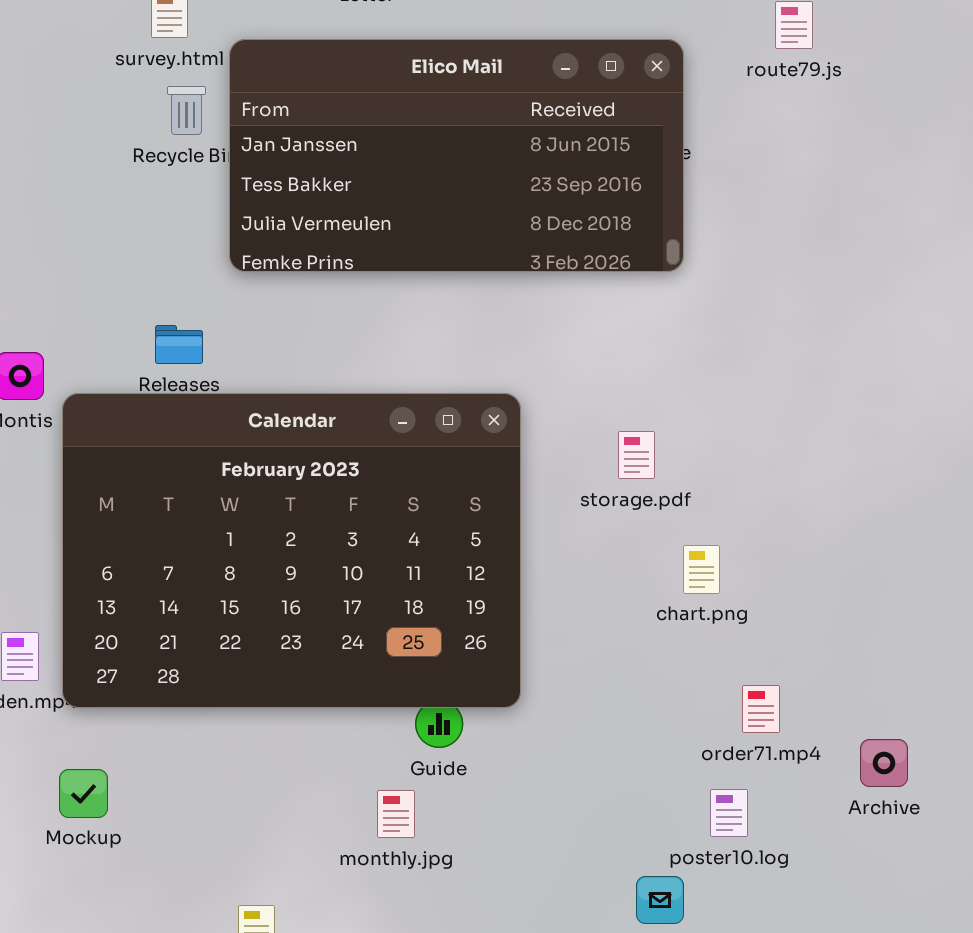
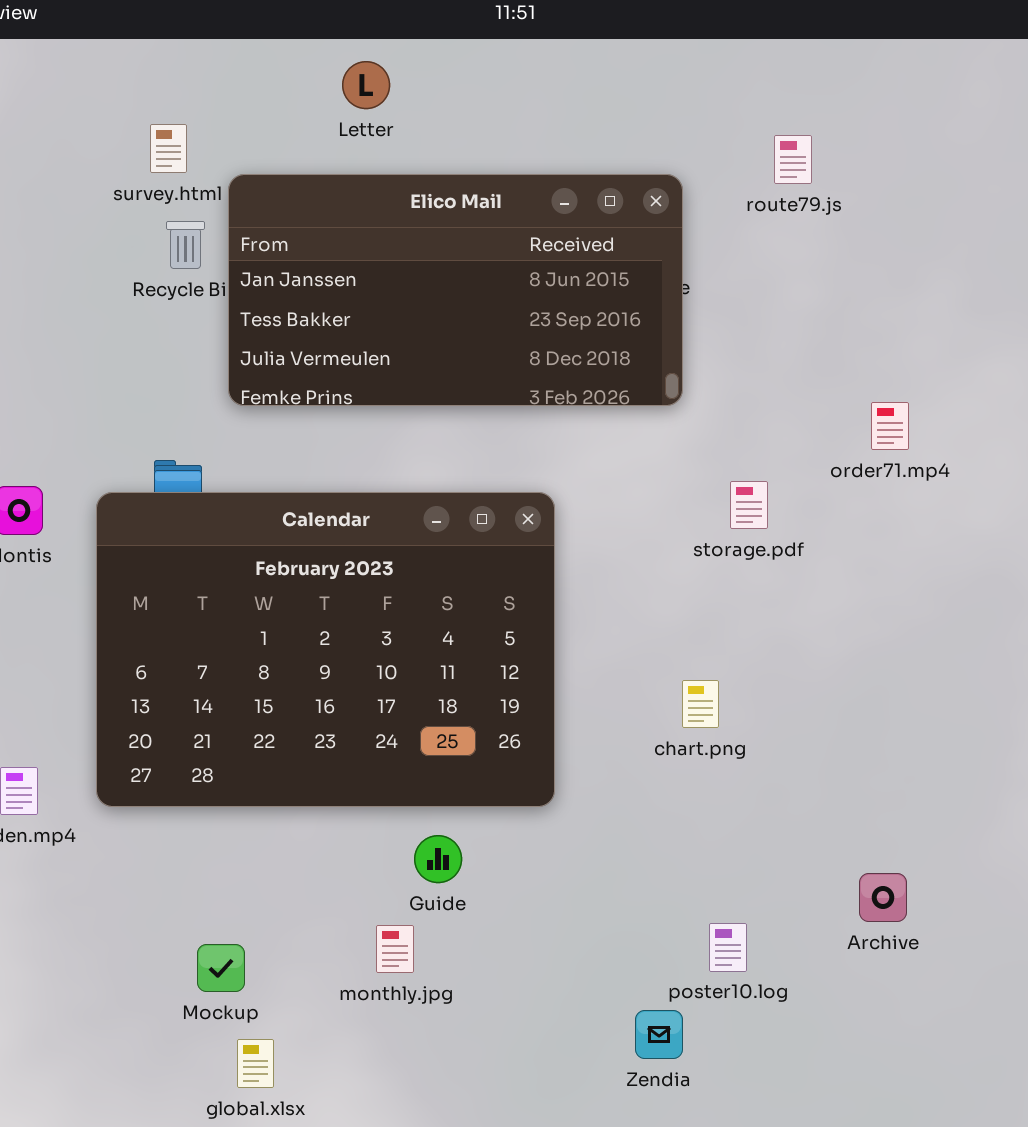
Calendar: [62,393,521,708] -> [96,492,555,807], moved
storage.pdf: [618,431,655,479] -> [730,481,768,529], moved
order71.mp4: [742,685,780,733] -> [871,402,909,450], moved
Mockup: [59,769,108,818] -> [197,944,245,992], moved

